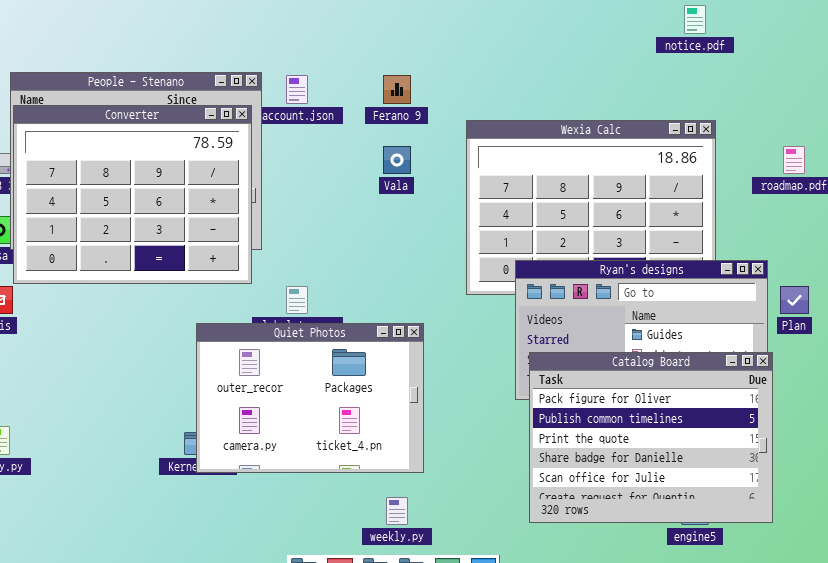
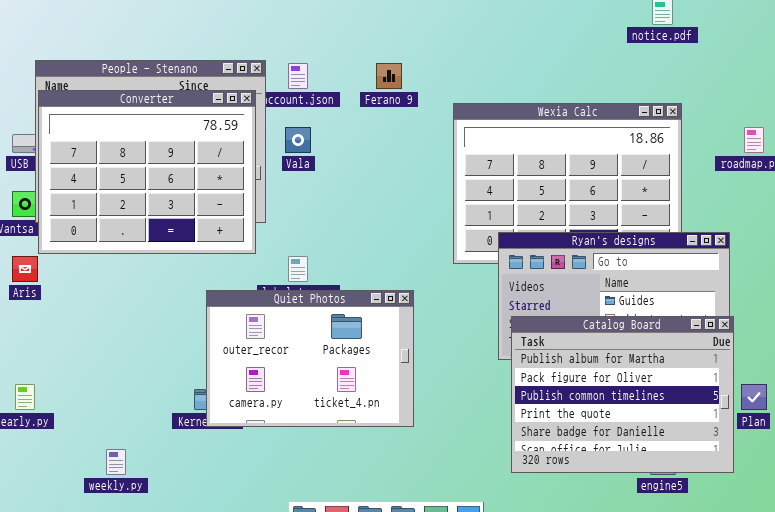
Vala: [383,146,411,174] -> [285,127,311,153], moved
Plan: [780,286,809,314] -> [741,384,767,410], moved
Catalog Board: [529,352,773,523] -> [511,316,734,473], scrolled up 1 row
weekly.py: [386,497,408,525] -> [106,449,126,475], moved

